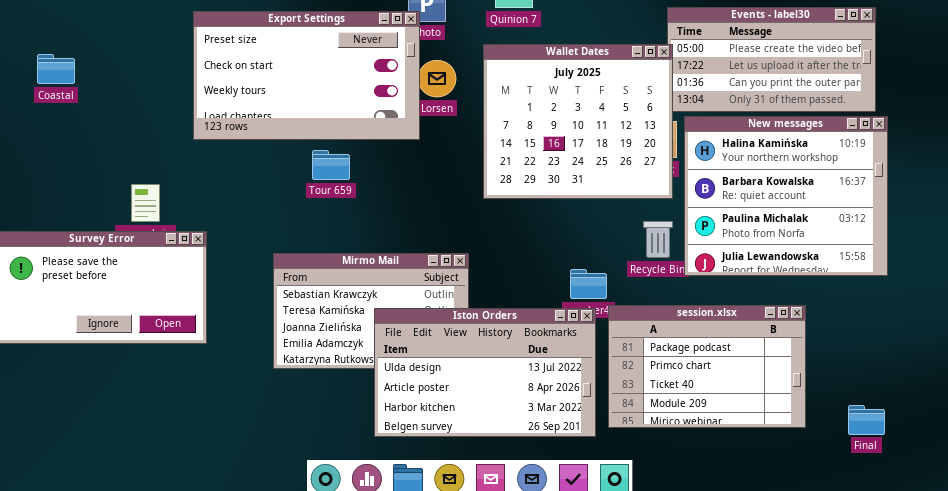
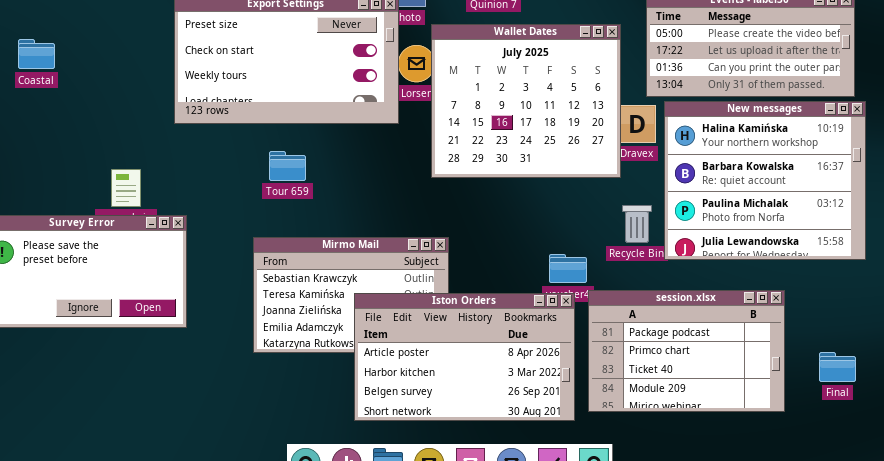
Wallet Dates: [483,44,673,199] -> [431,24,621,178], moved
Tour 659: [312,150,350,180] -> [269,151,306,181], moved
Iston Orders: [374,308,596,437] -> [354,293,575,421], scrolled down 1 row
Final: [848,405,885,435] -> [819,352,856,382], moved

